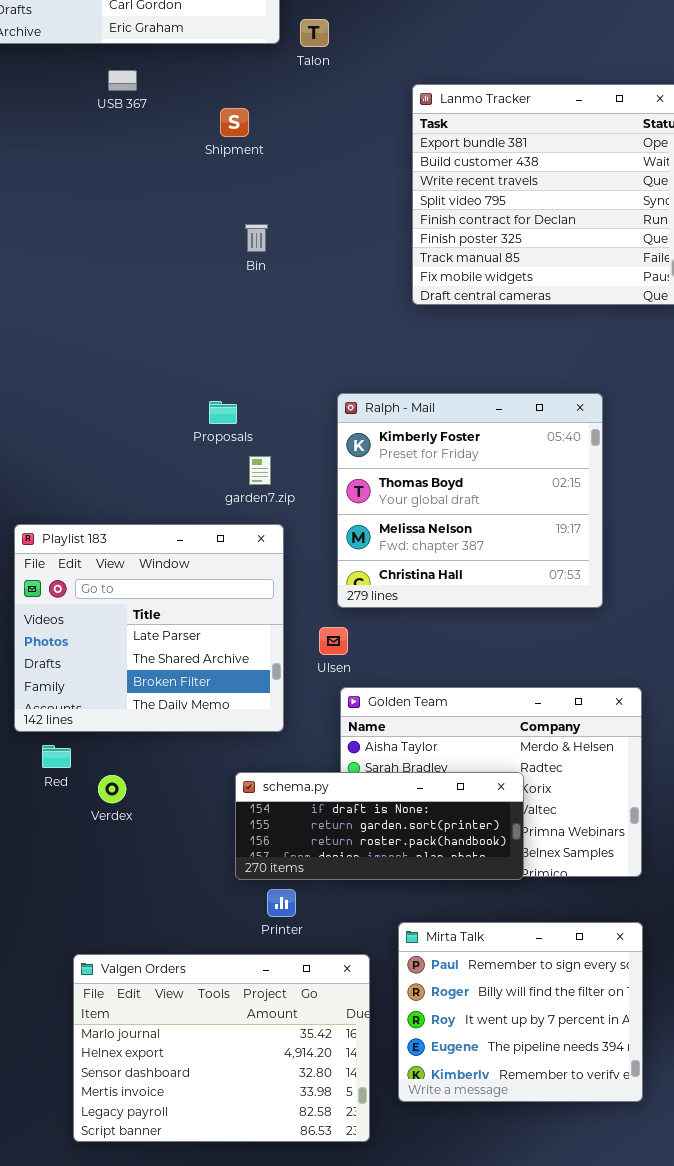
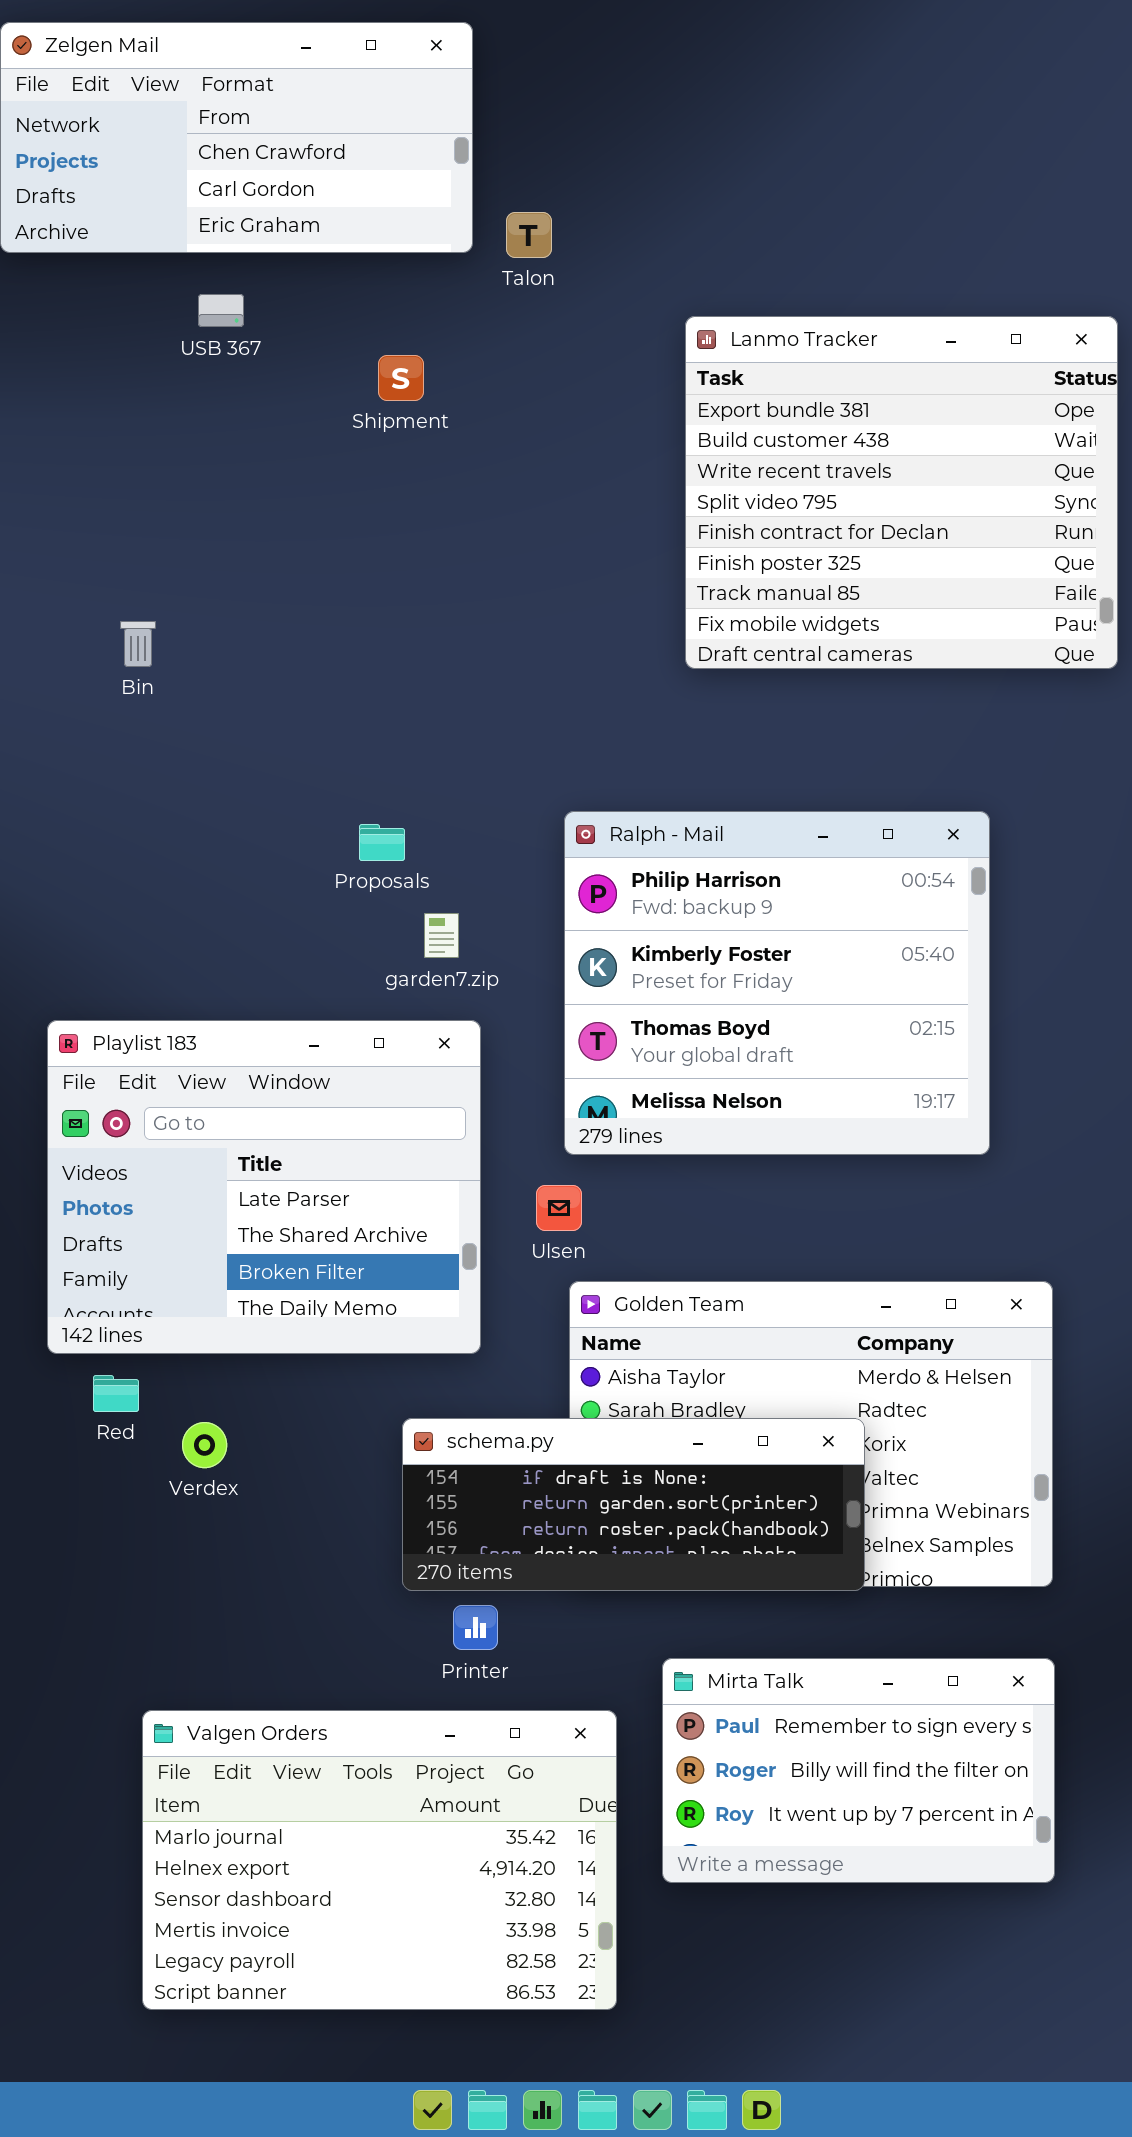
Bin: [245,224,268,252] -> [120,621,156,667], moved
Ralph - Mail: [337,393,603,608] -> [564,811,990,1155], scrolled up 1 row
Mirta Talk: [398,922,643,1102] -> [662,1658,1055,1883], resized

